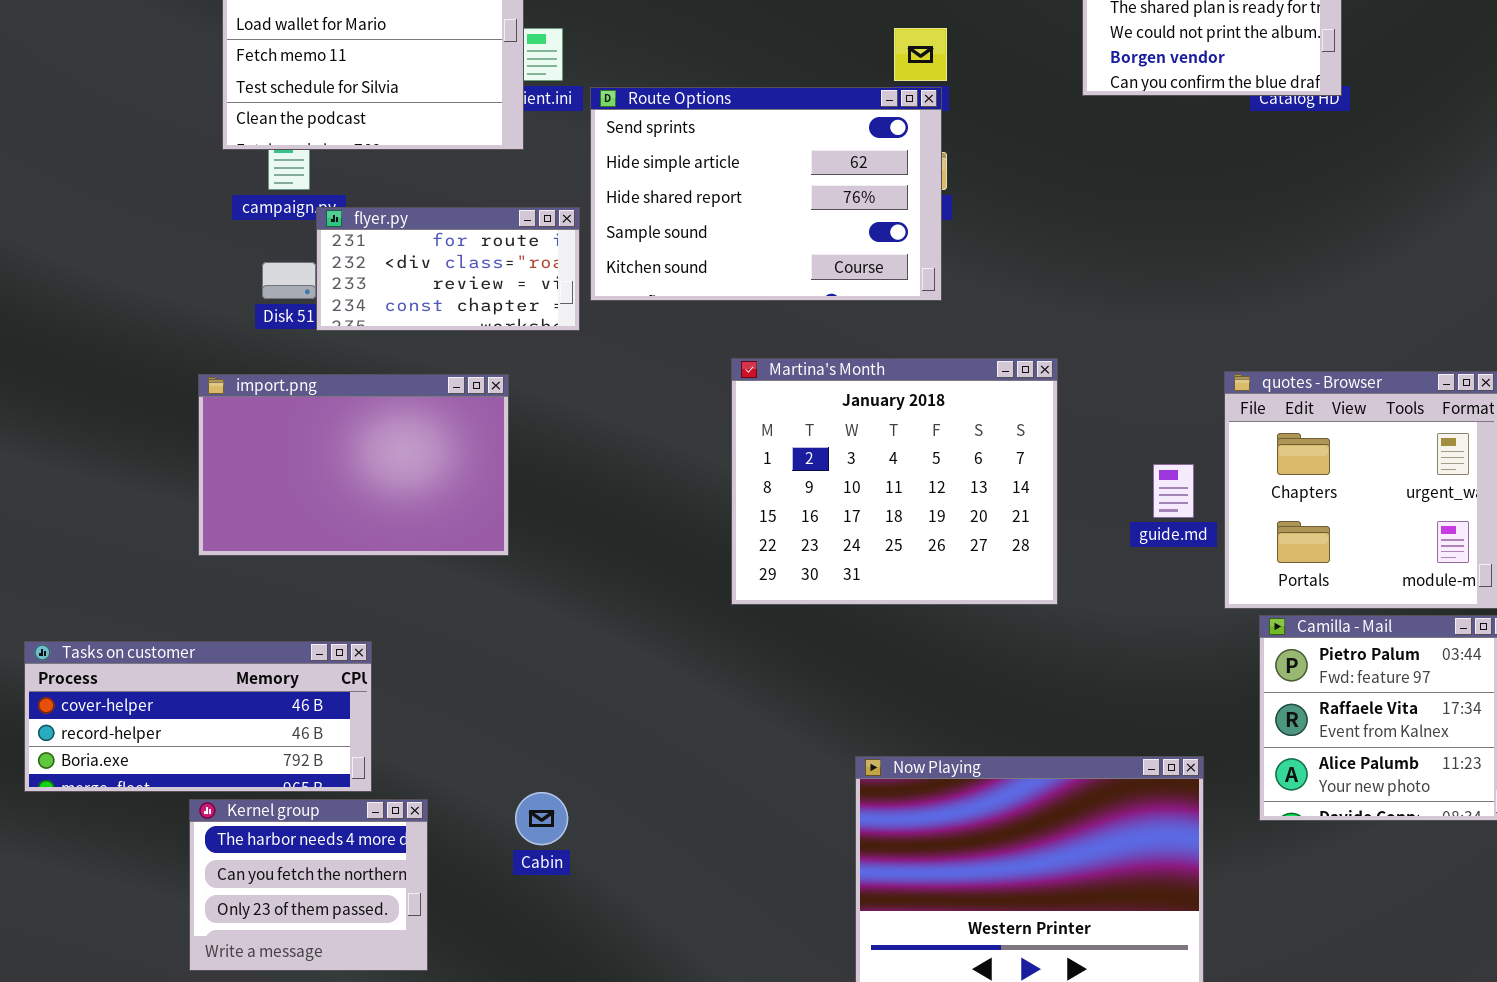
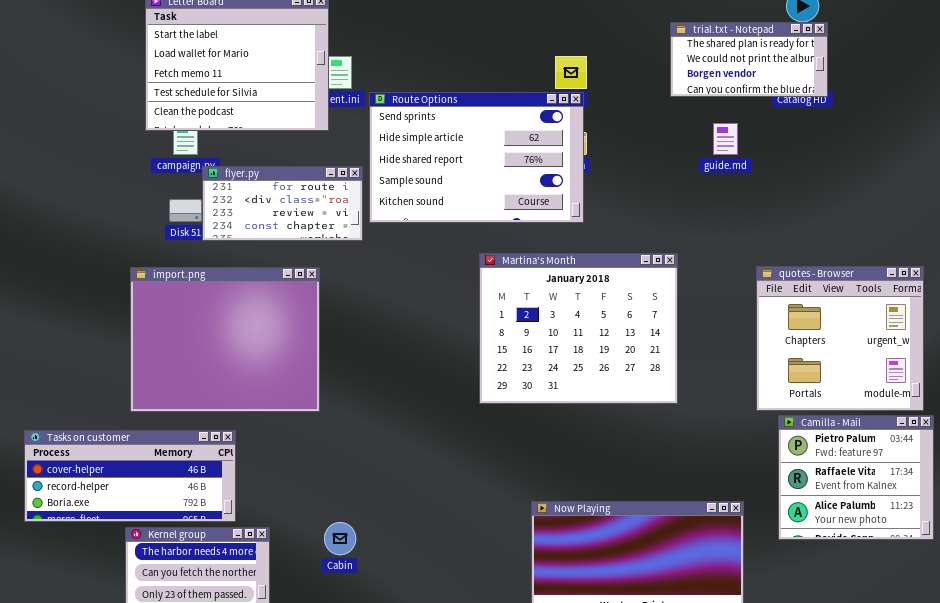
Martina's Month: [731,358,1058,605] -> [479,253,678,404], moved
import.png: [198,374,509,556] -> [130,267,320,412], resized
guide.md: [1153,464,1194,518] -> [713,123,738,155], moved

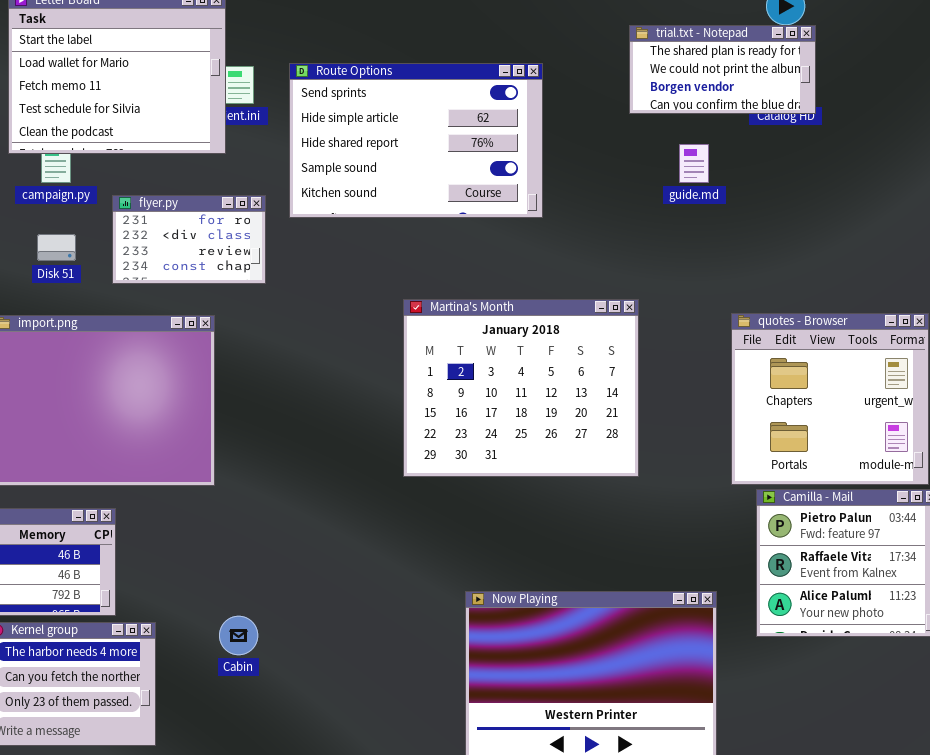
Route Options: [369,92,584,223] -> [289,63,543,218], moved
flyer.py: [202,166,363,241] -> [112,195,266,284], resized

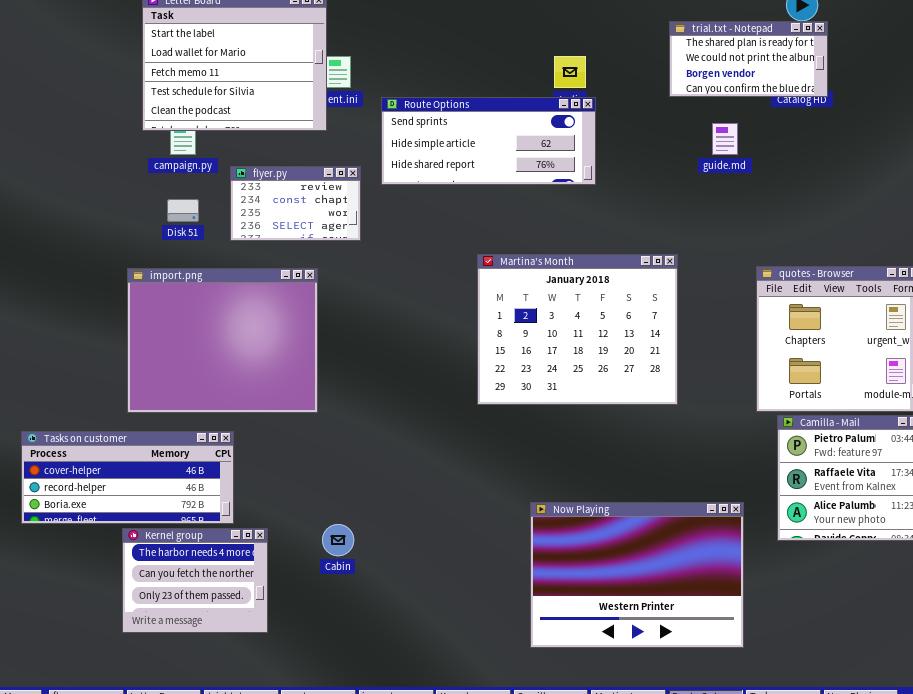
Route Options: [289,63,543,218] -> [381,97,596,185], resized
flyer.py: [112,195,266,284] -> [230,166,361,241], scrolled down 2 rows

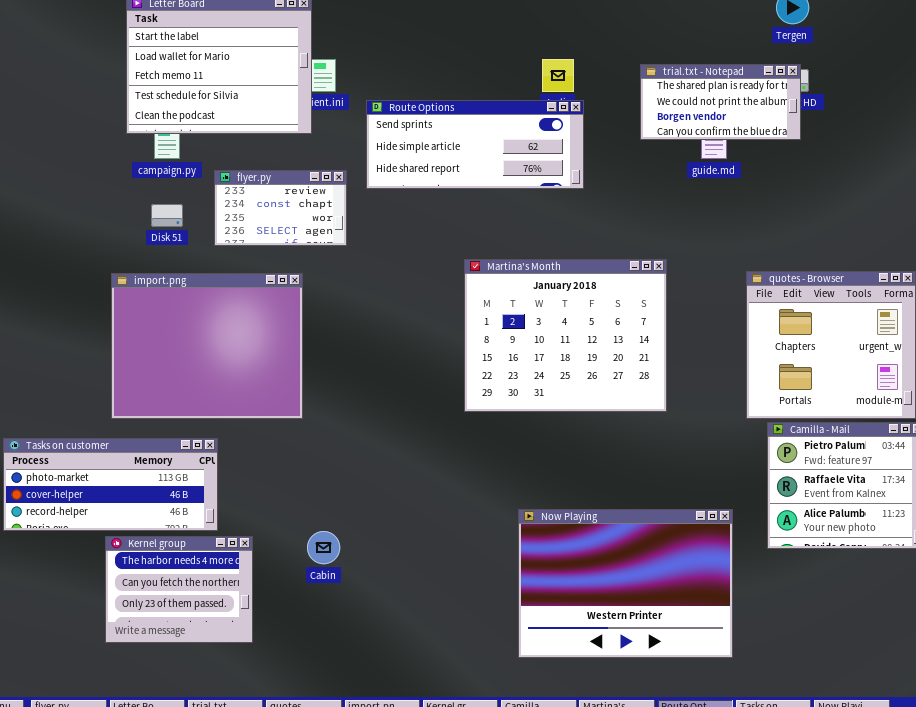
trial.txt - Notepad: [669,21,828,97] -> [640,64,801,140], moved
Tasks on customer: [21,431,234,524] -> [3,438,218,531], scrolled up 1 row

